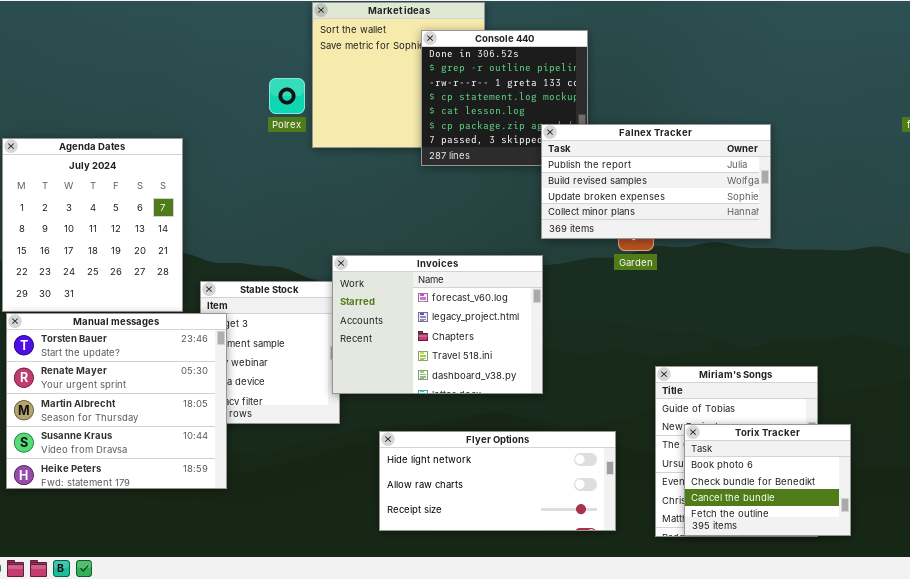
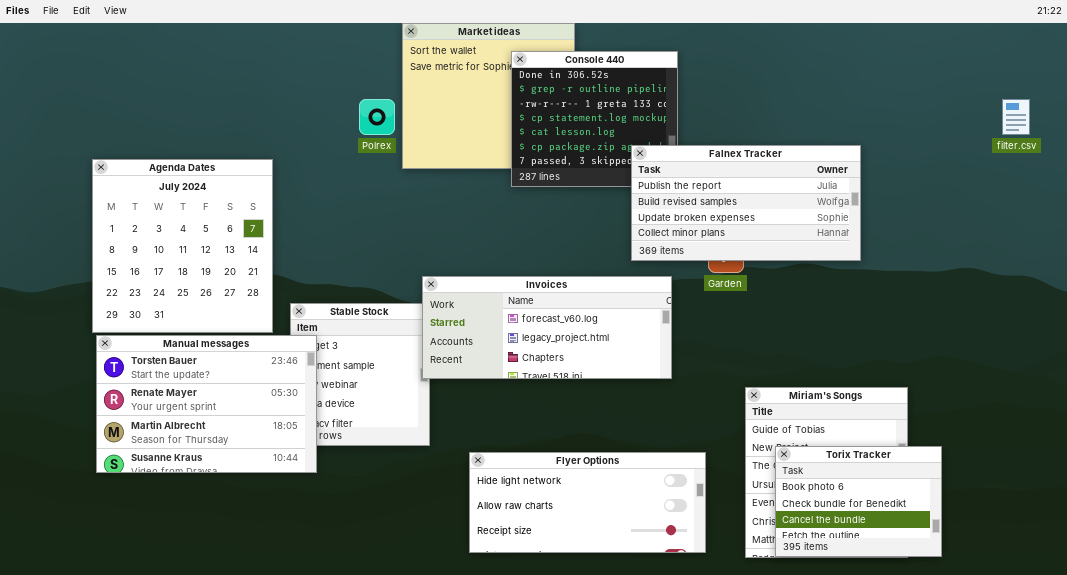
Invoices: [332,255,543,394] -> [422,276,672,379], resized
Manual messages: [6,313,227,489] -> [96,335,317,473], resized

